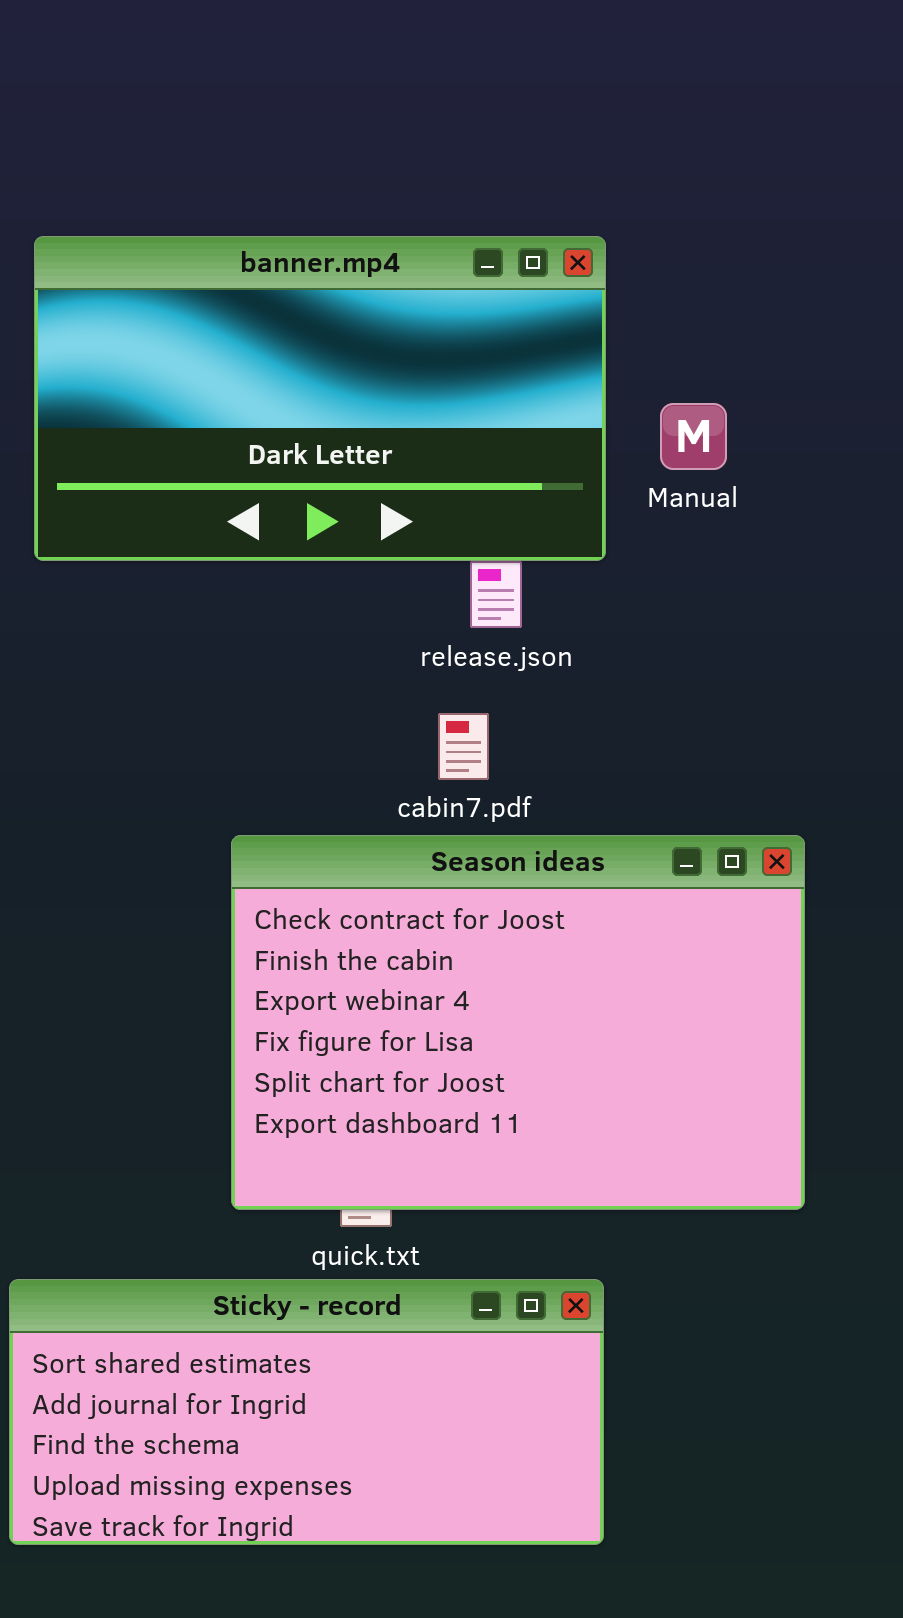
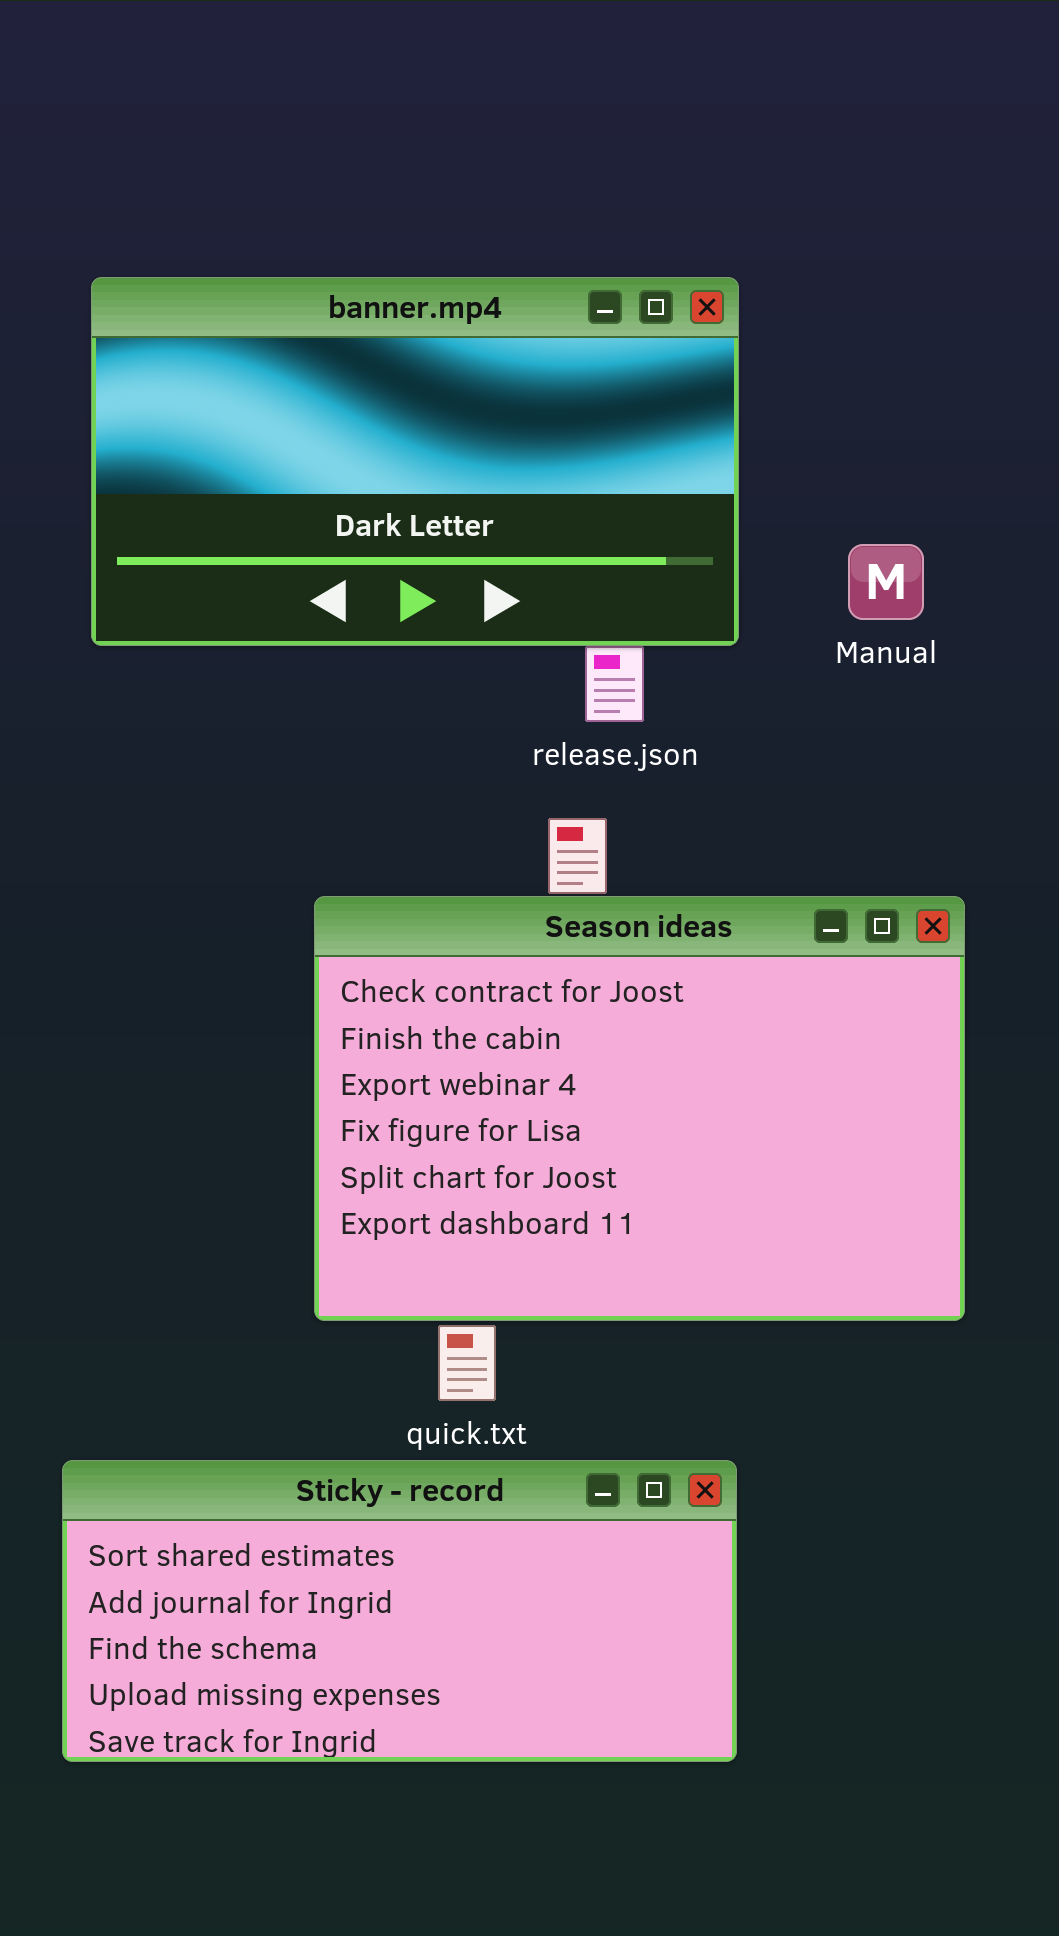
Manual: [660,403,727,470] -> [848,544,924,620], moved
Season ideas: [231,835,805,1210] -> [314,896,965,1321], moved

